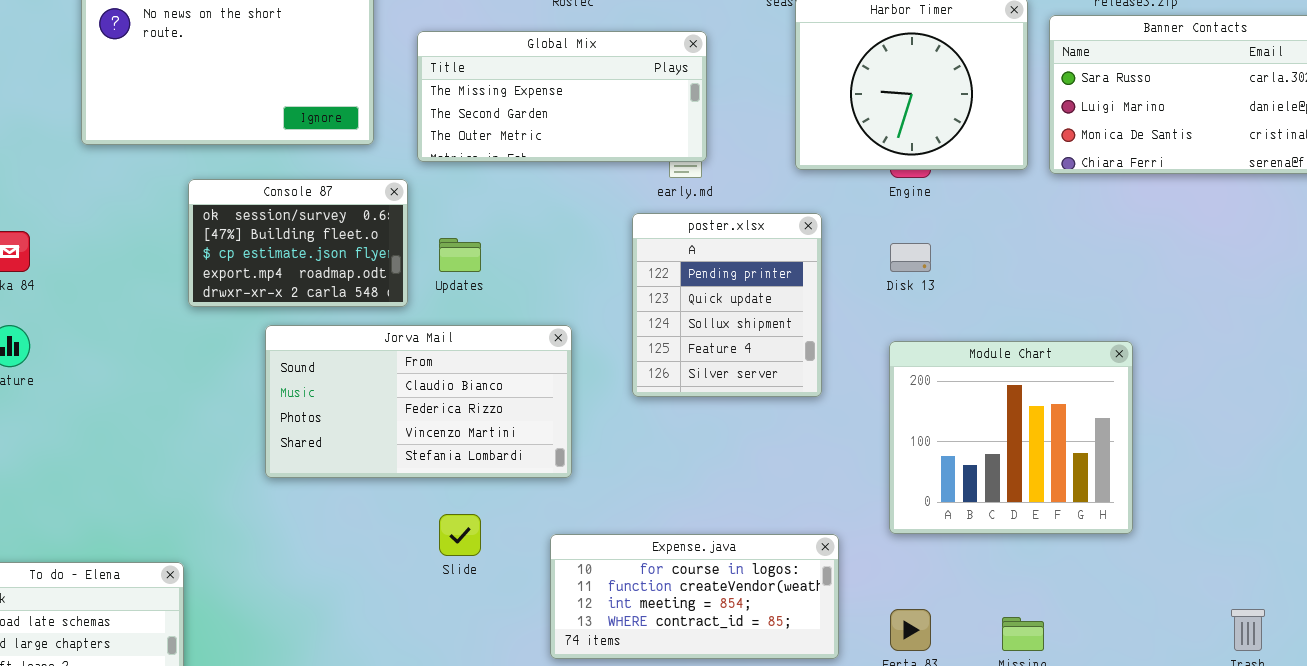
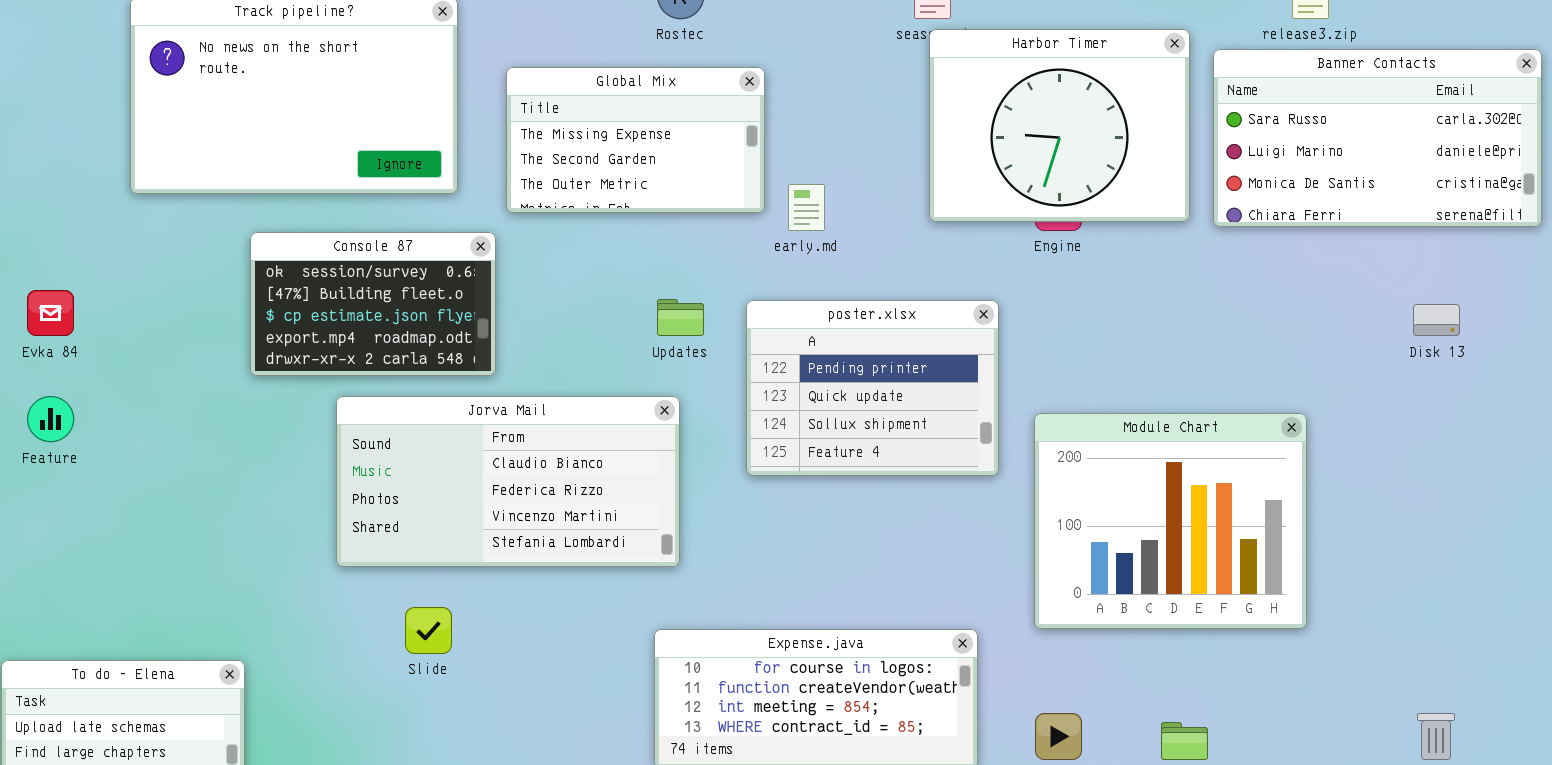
Global Mix: [417,31,707,162] -> [506,67,765,213], resized
poster.xlsx: [632,213,822,397] -> [746,300,999,476], resized
Updates: [439,238,481,272] -> [657,299,704,336], moved
Disk 13: [890,243,931,272] -> [1413,304,1460,336], moved
Slide: [439,514,481,556] -> [405,607,452,654], moved

